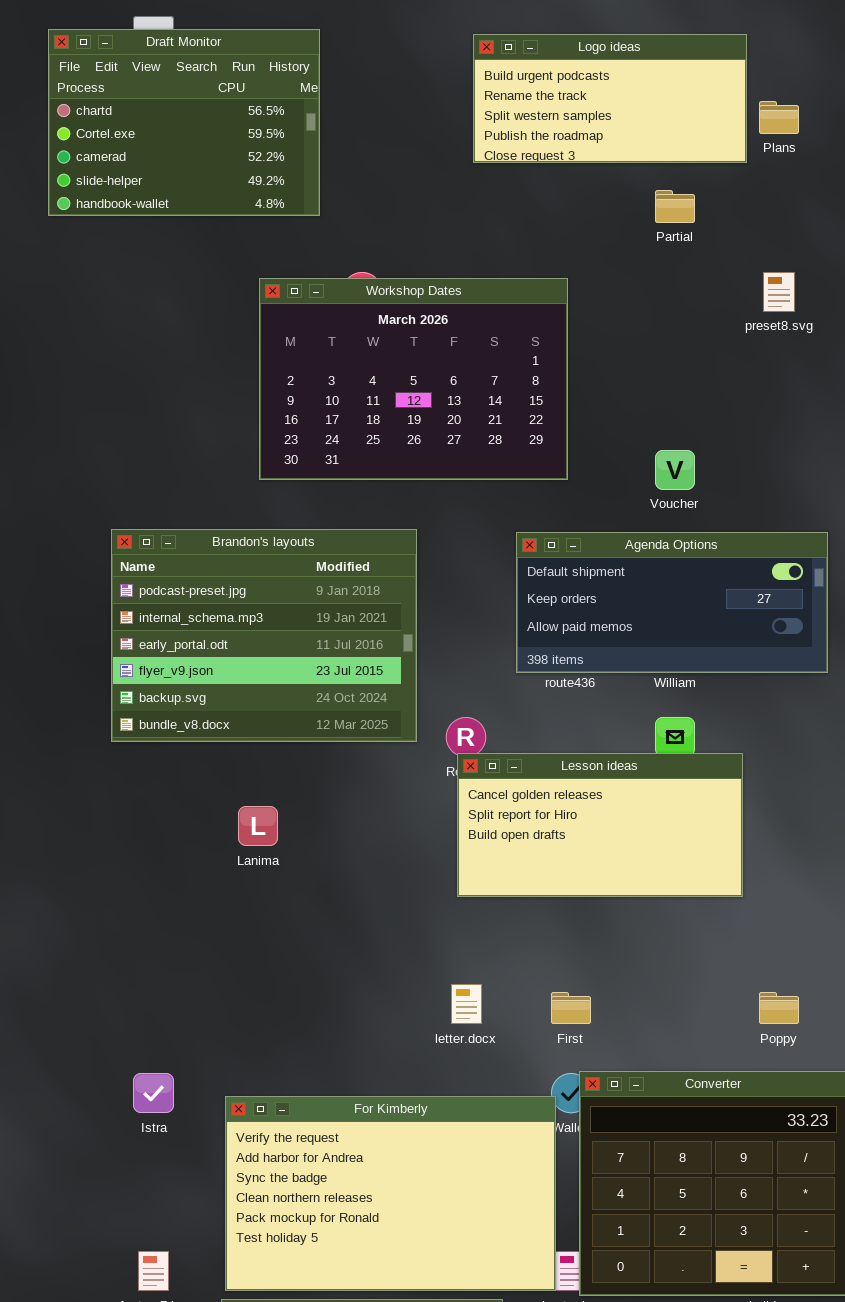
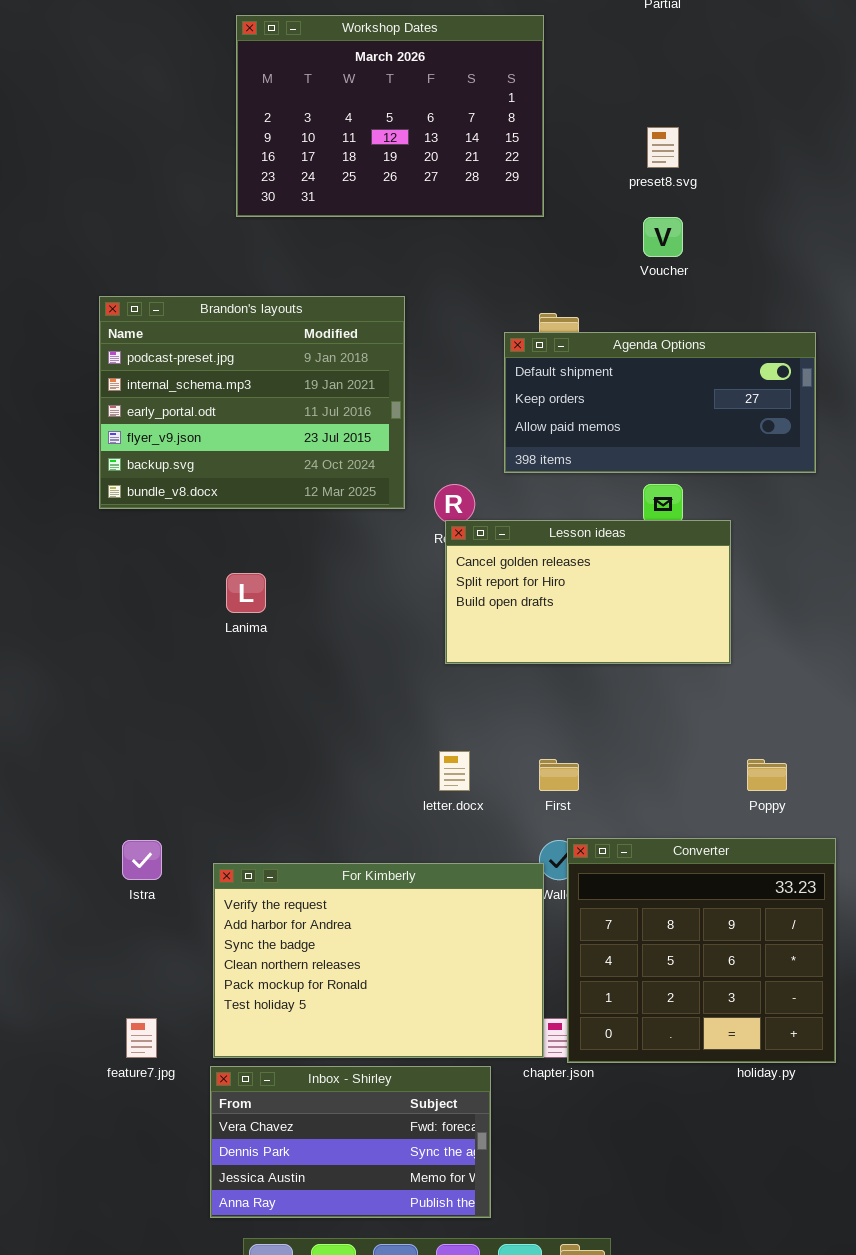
preset8.svg: [763,272,795,312] -> [647,127,679,168], moved
Workshop Dates: [259,278,568,480] -> [236,15,544,217], moved
Agenda Options: [516,532,828,673] -> [504,332,816,473], moved

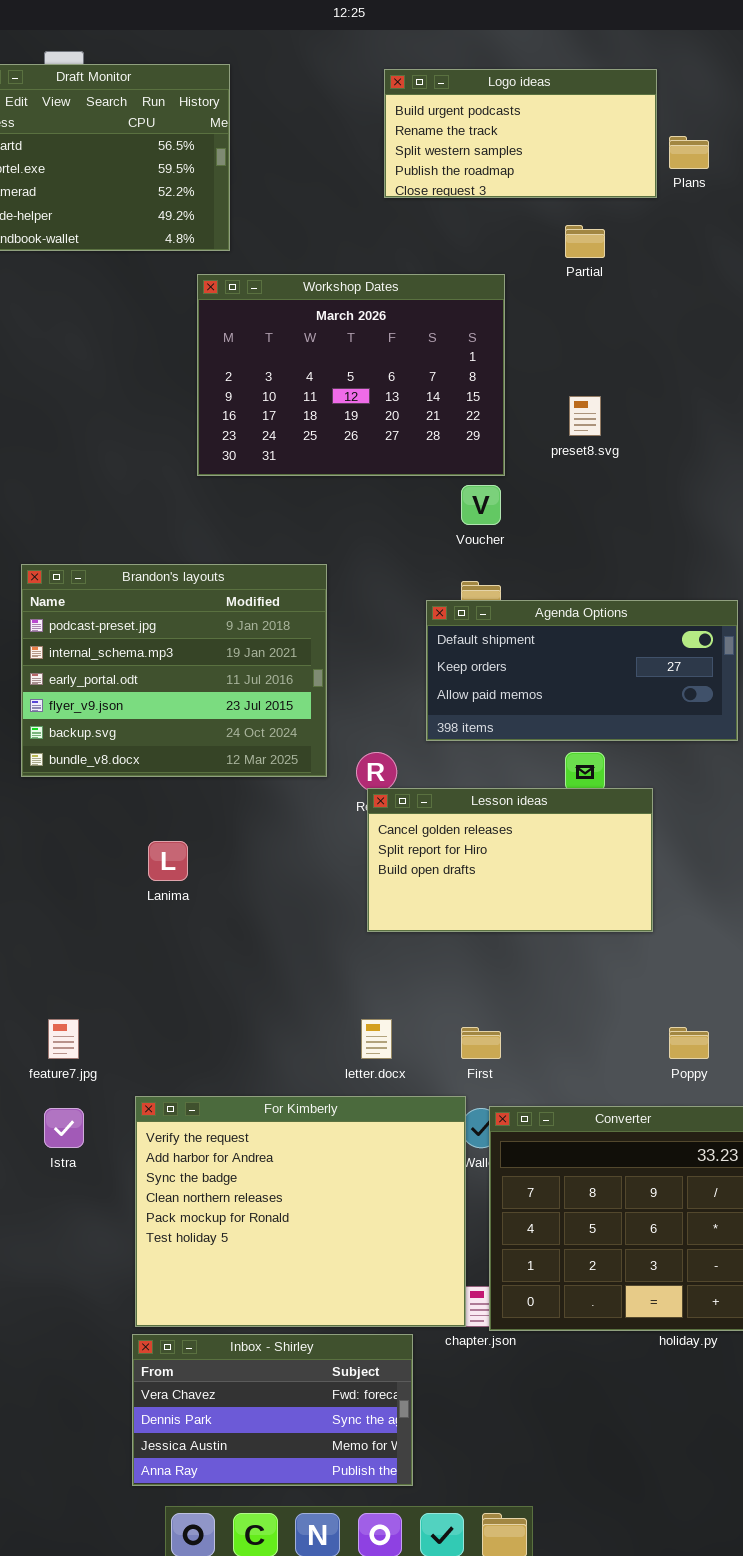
Workshop Dates: [236,15,544,217] -> [197,274,505,476], moved
Voucher: [643,217,683,257] -> [461,485,501,525], moved
For Kimberly: [213,863,544,1058] -> [135,1096,466,1327], resized
feature7.jpg: [126,1018,157,1058] -> [48,1019,79,1059], moved

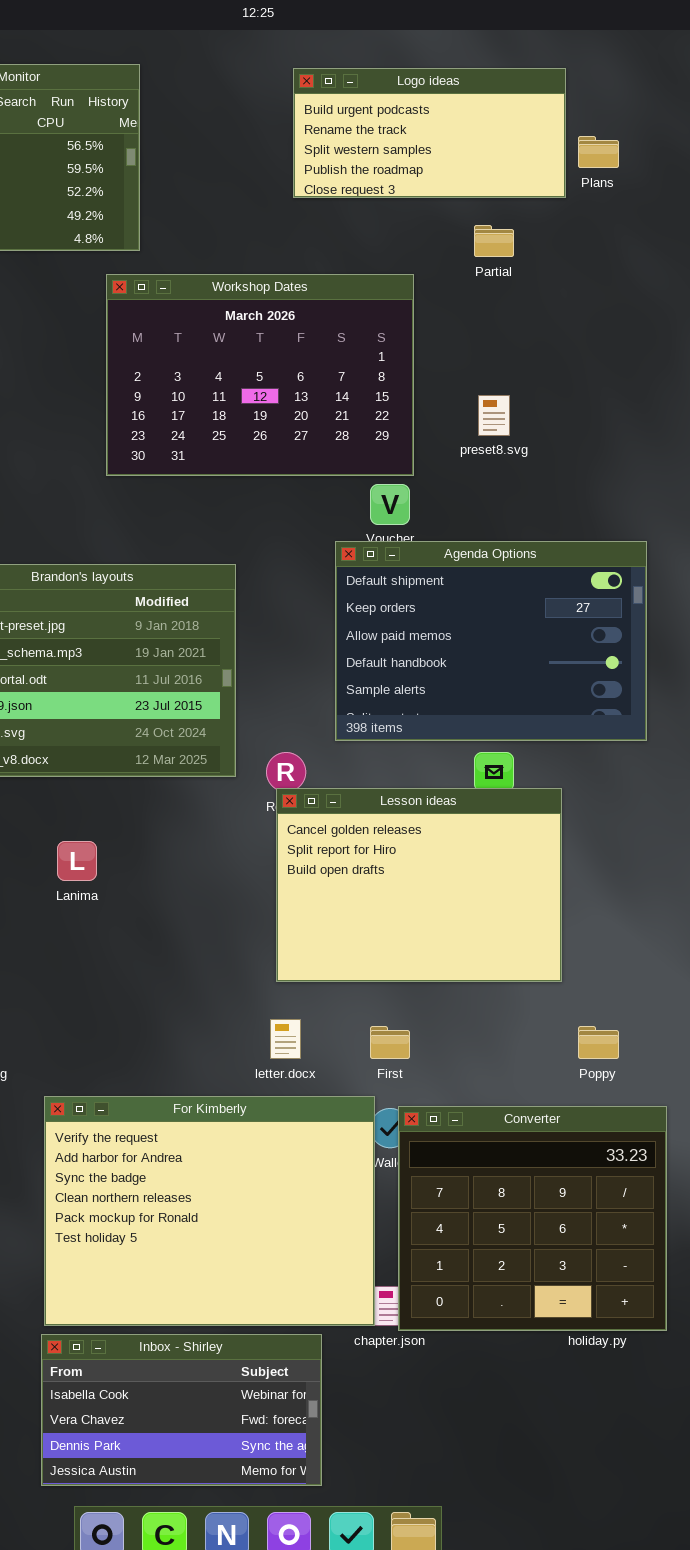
Agenda Options: [426,600,738,741] -> [335,541,647,741], resized
Lesson ideas: [367,788,653,932] -> [276,788,562,982], resized
Inbox - Shirley: [132,1334,413,1486] -> [41,1334,322,1486], scrolled up 1 row

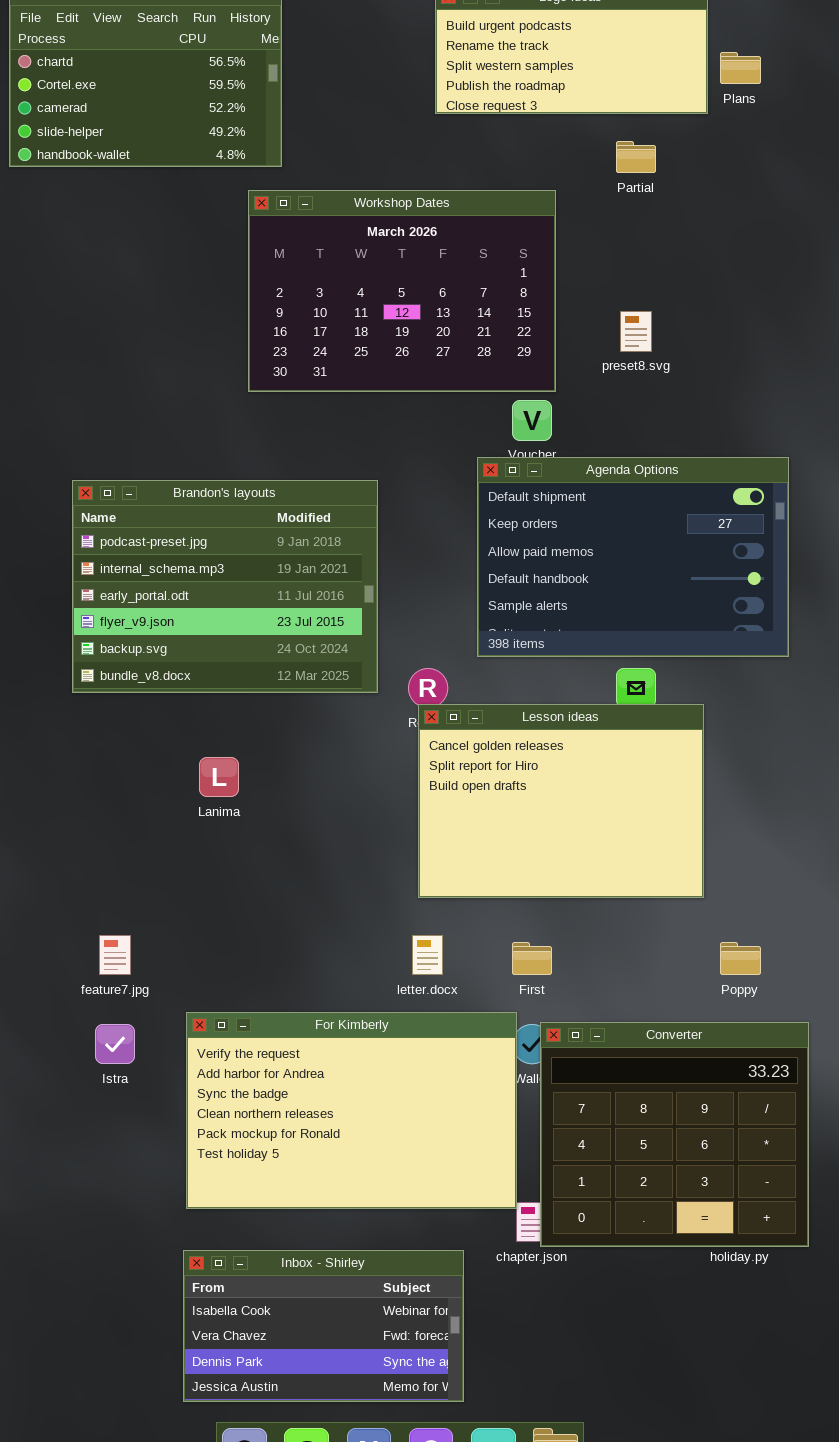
For Kimberly: [44,1096,375,1326] -> [186,1012,517,1209], resized

